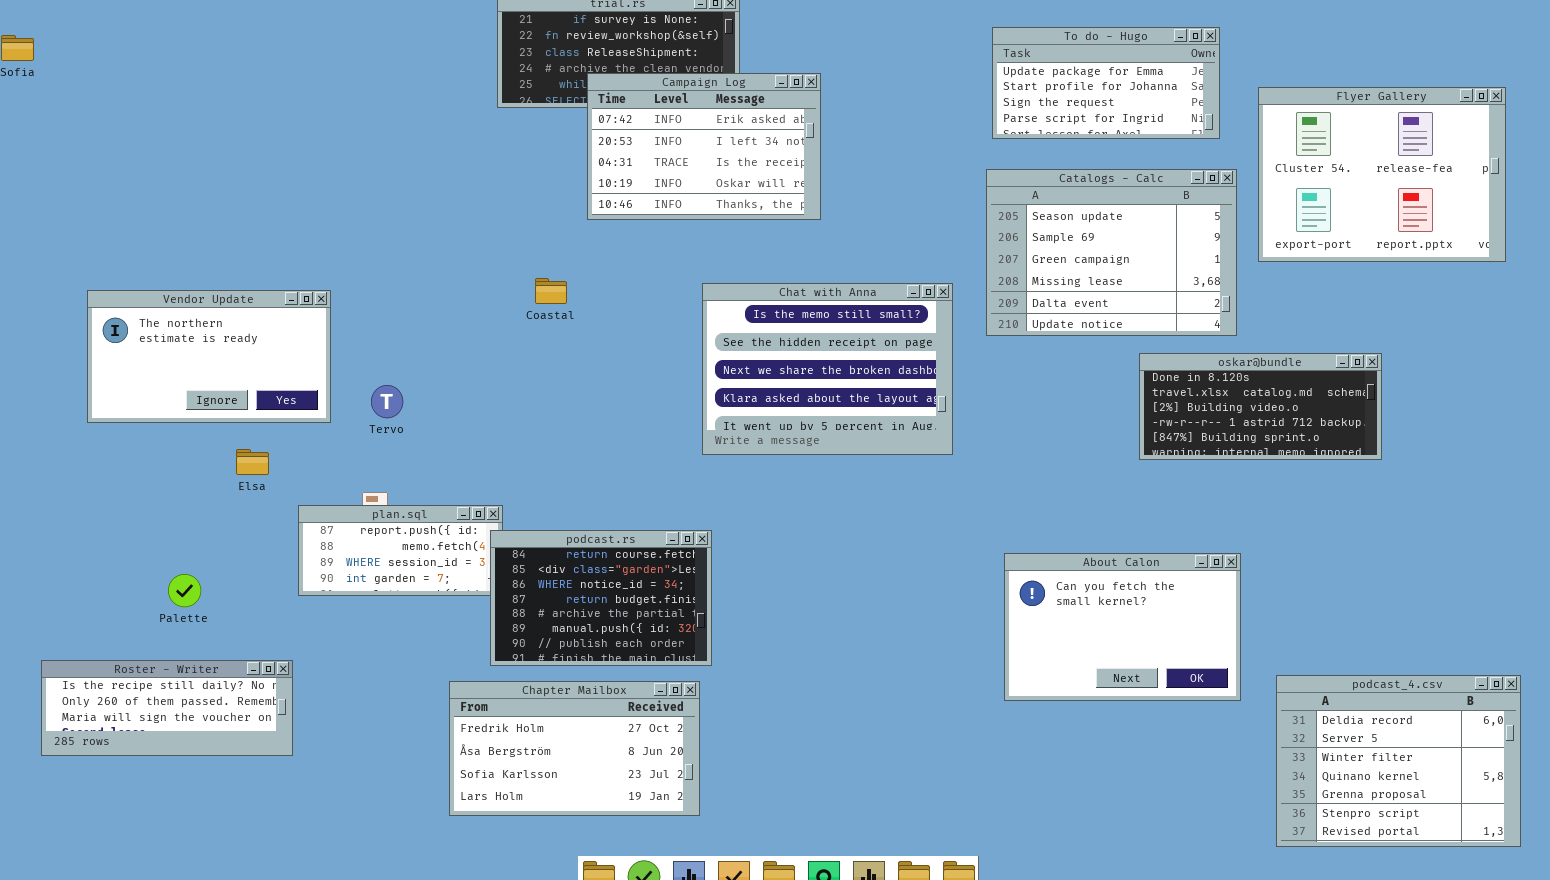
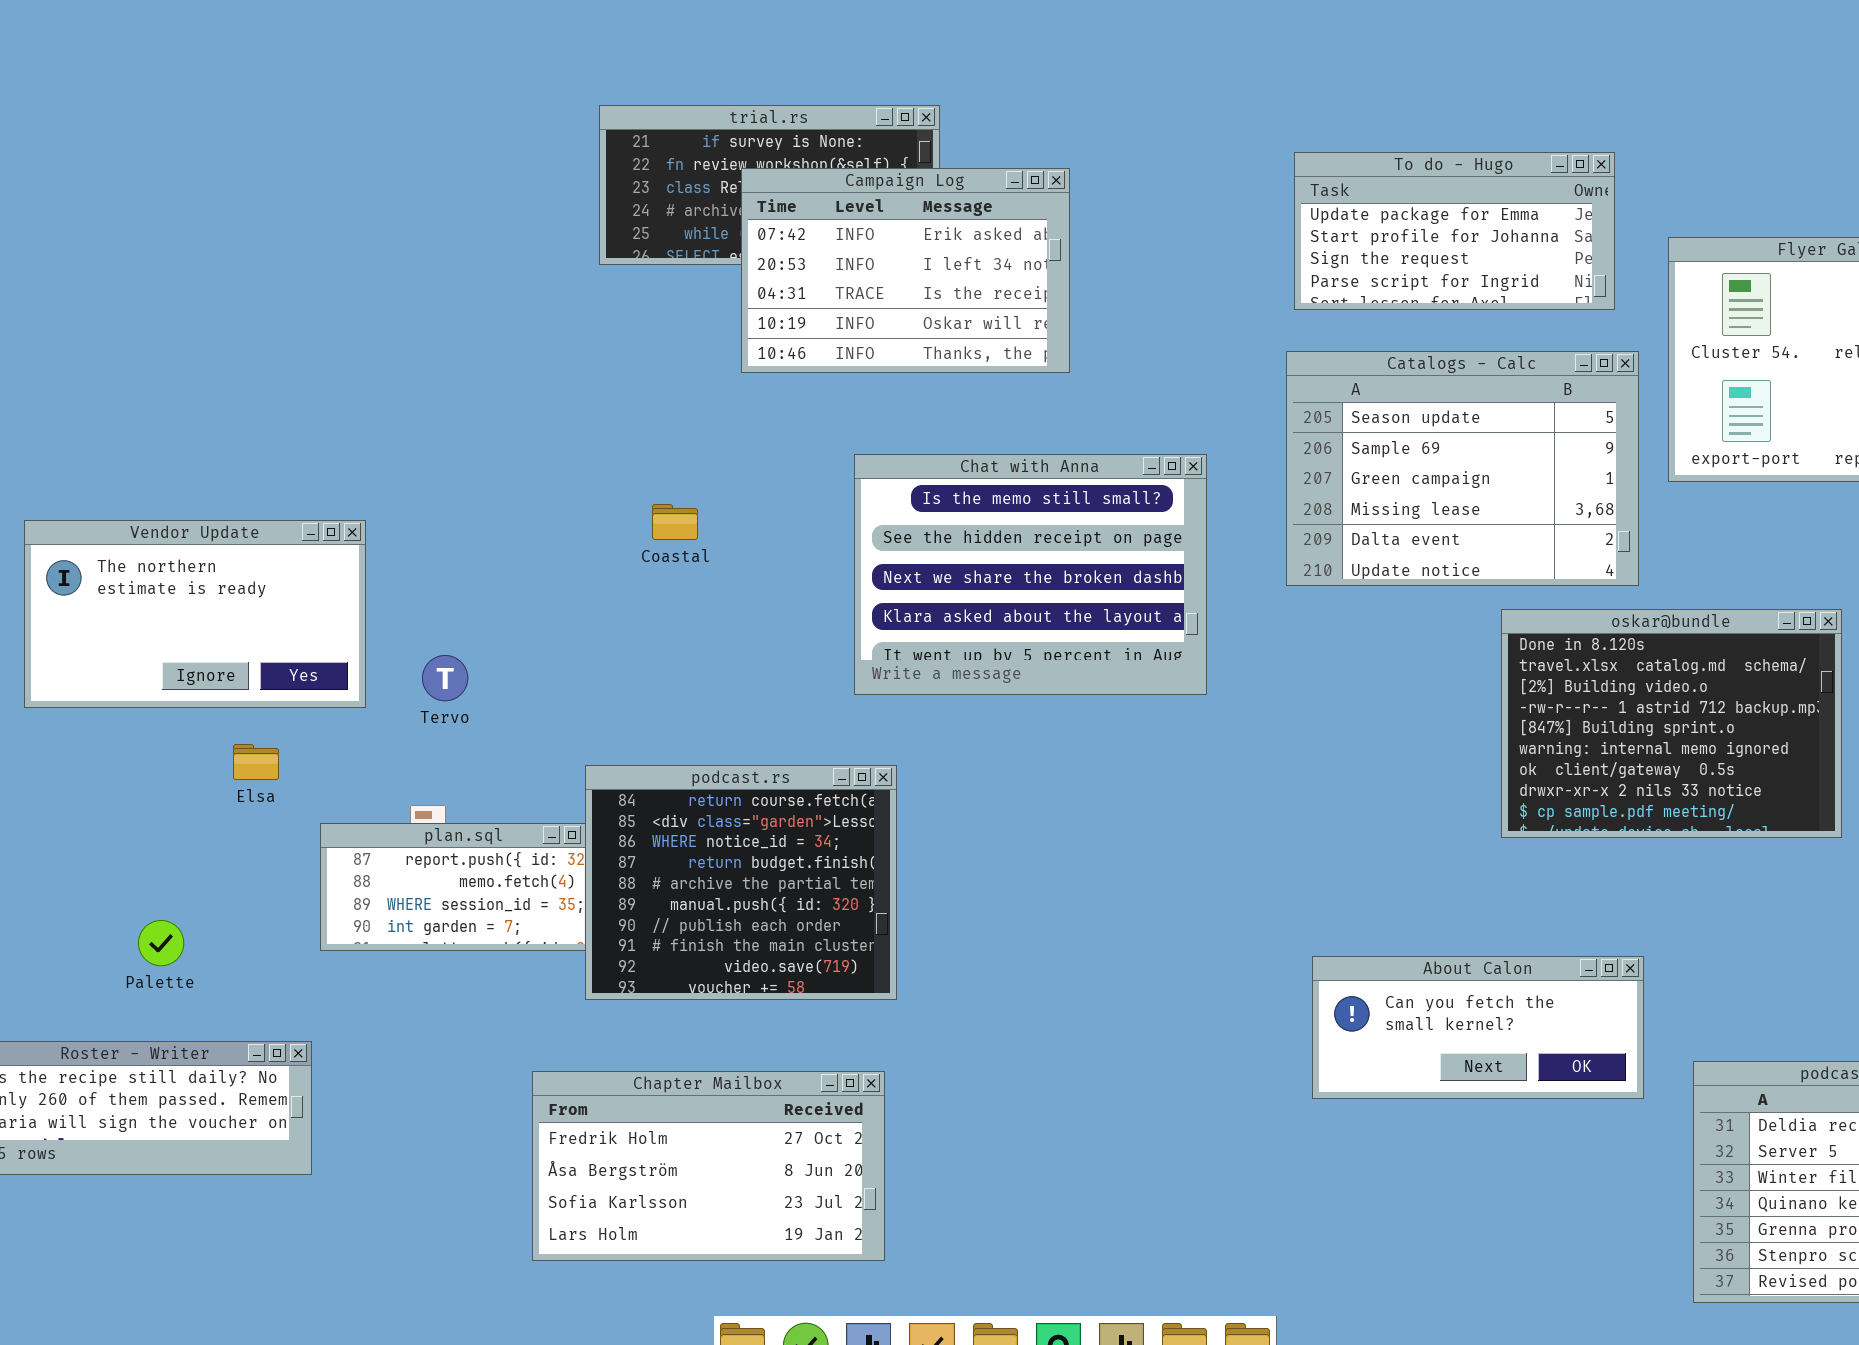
Campaign Log: [587,73,821,220] -> [741,168,1070,373], moved
Chat with Anna: [702,283,953,455] -> [854,454,1207,695], moved
oskar@bundle: [1139,353,1382,460] -> [1501,609,1842,838], resized
podcast.rs: [490,530,712,666] -> [585,765,897,1000], moved, resized
About Calon: [1004,553,1241,701] -> [1312,956,1644,1099], resized

